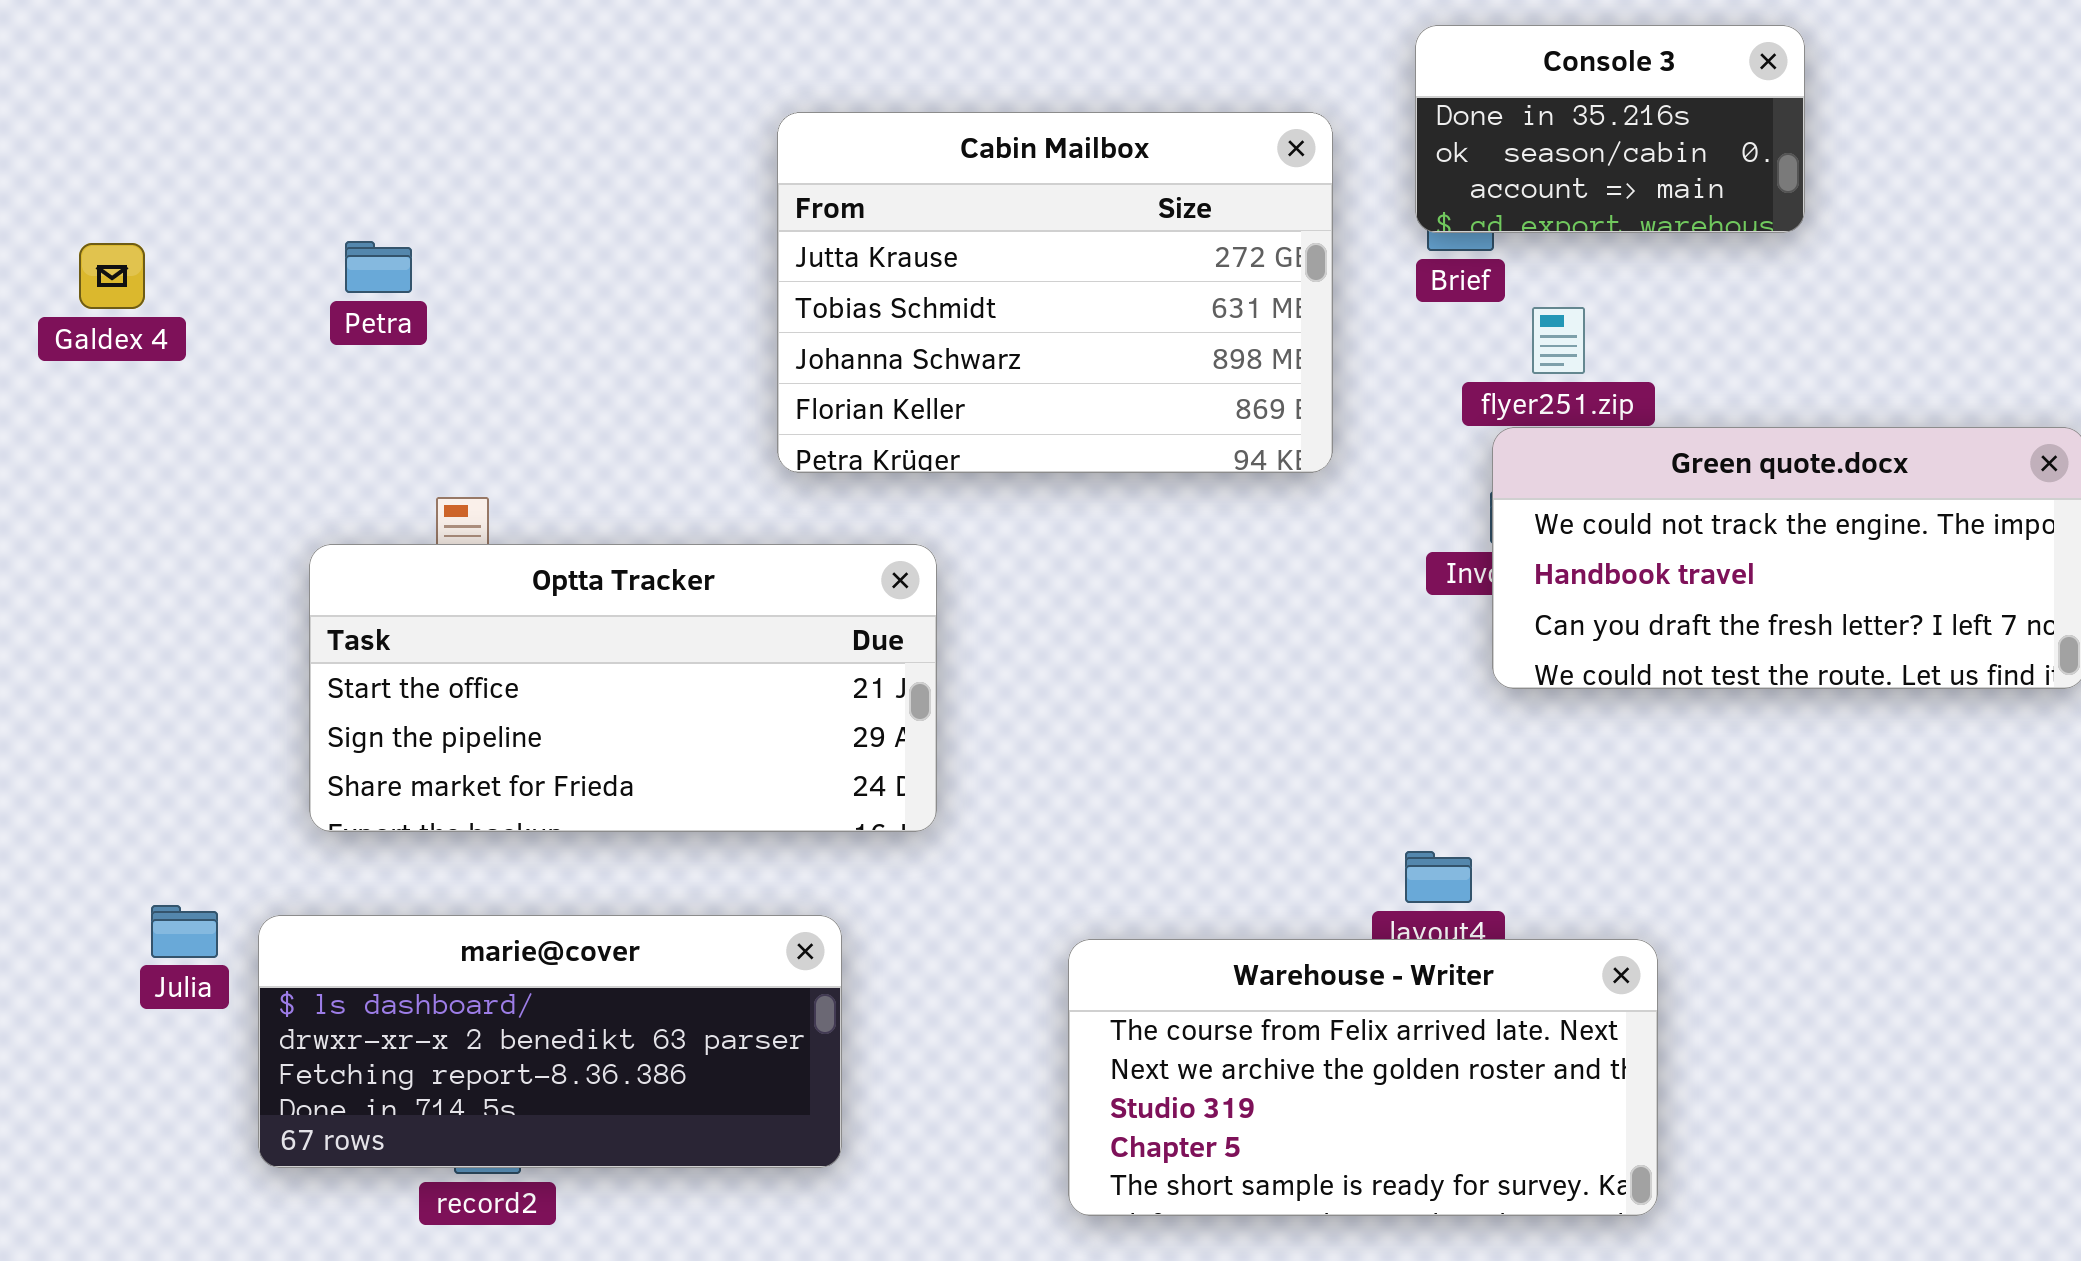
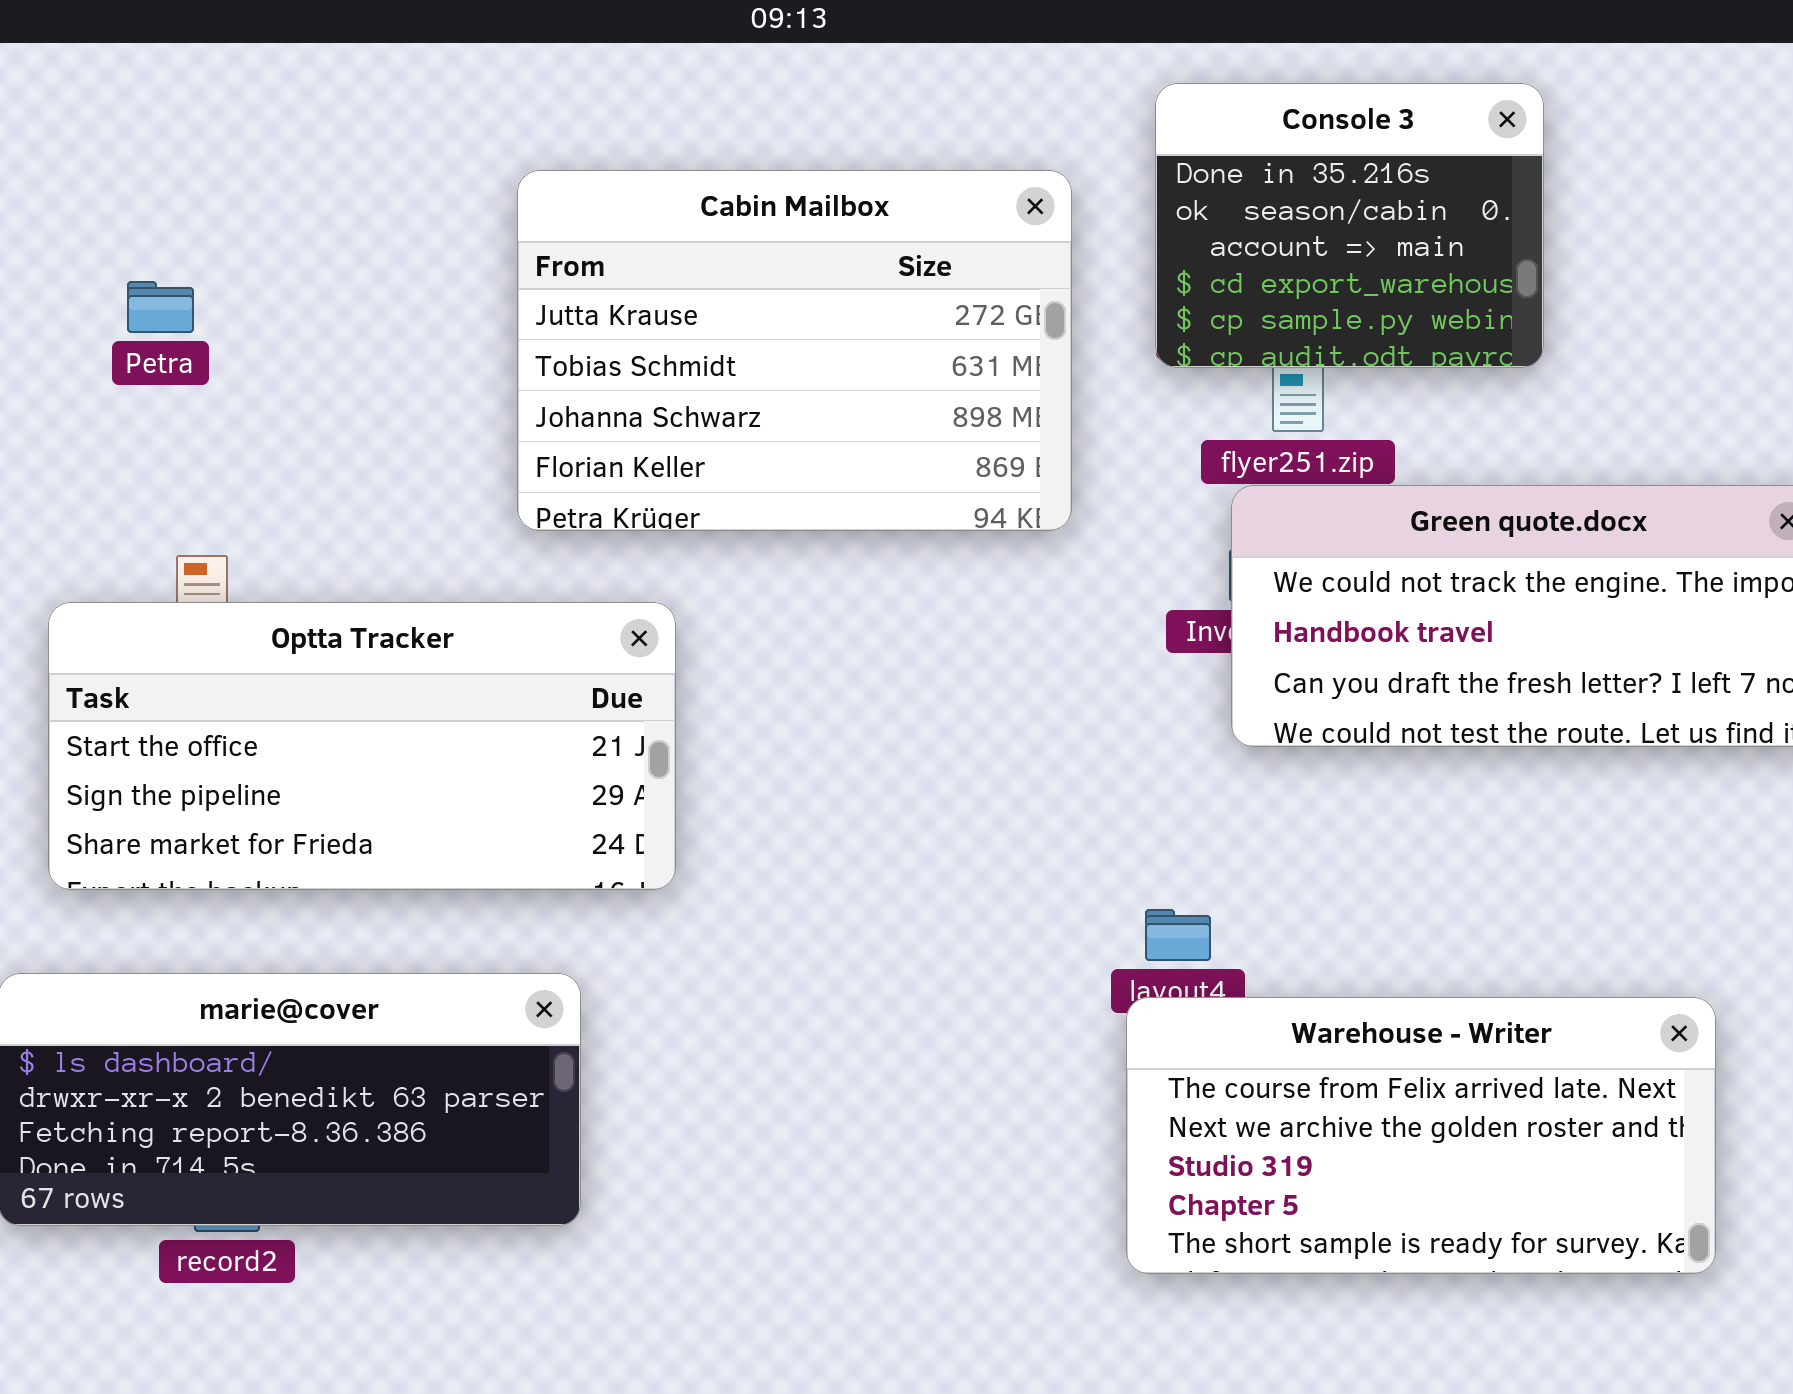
Console 3: [1415,25,1805,233] -> [1155,83,1544,368], resized
Petra: [345,241,412,293] -> [127,281,194,333], moved
Warehouse - Writer: [1068,939,1658,1216] -> [1126,997,1716,1274], moved

